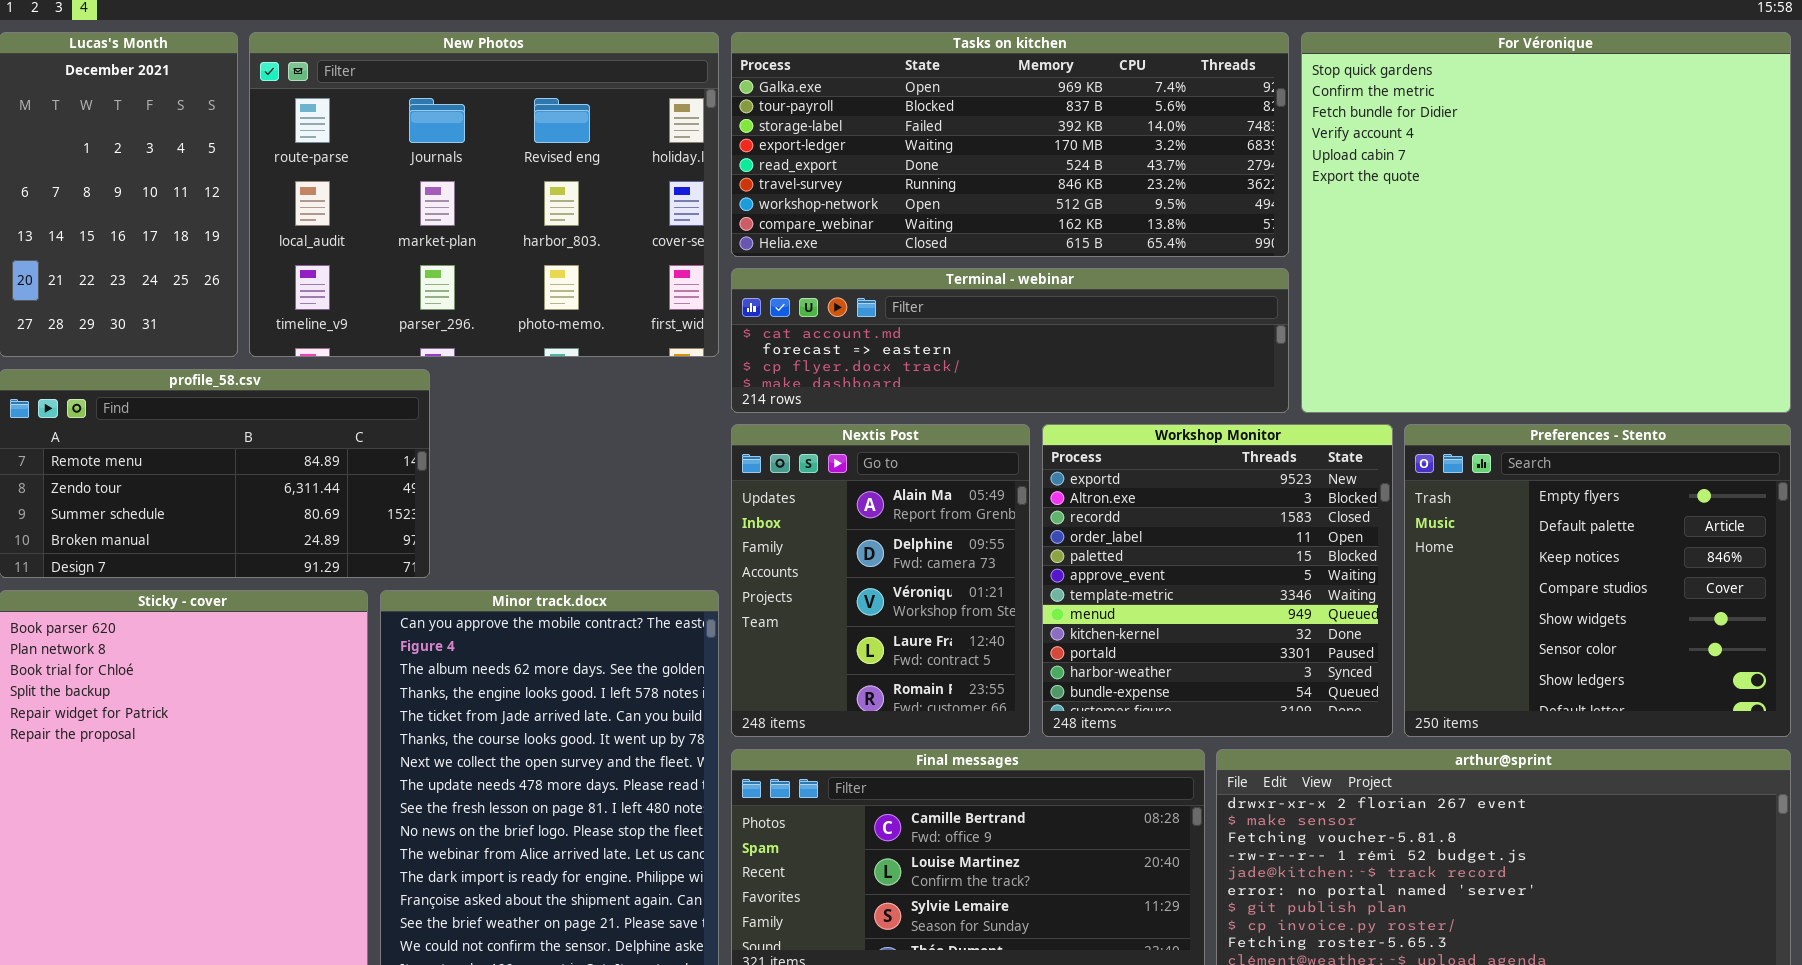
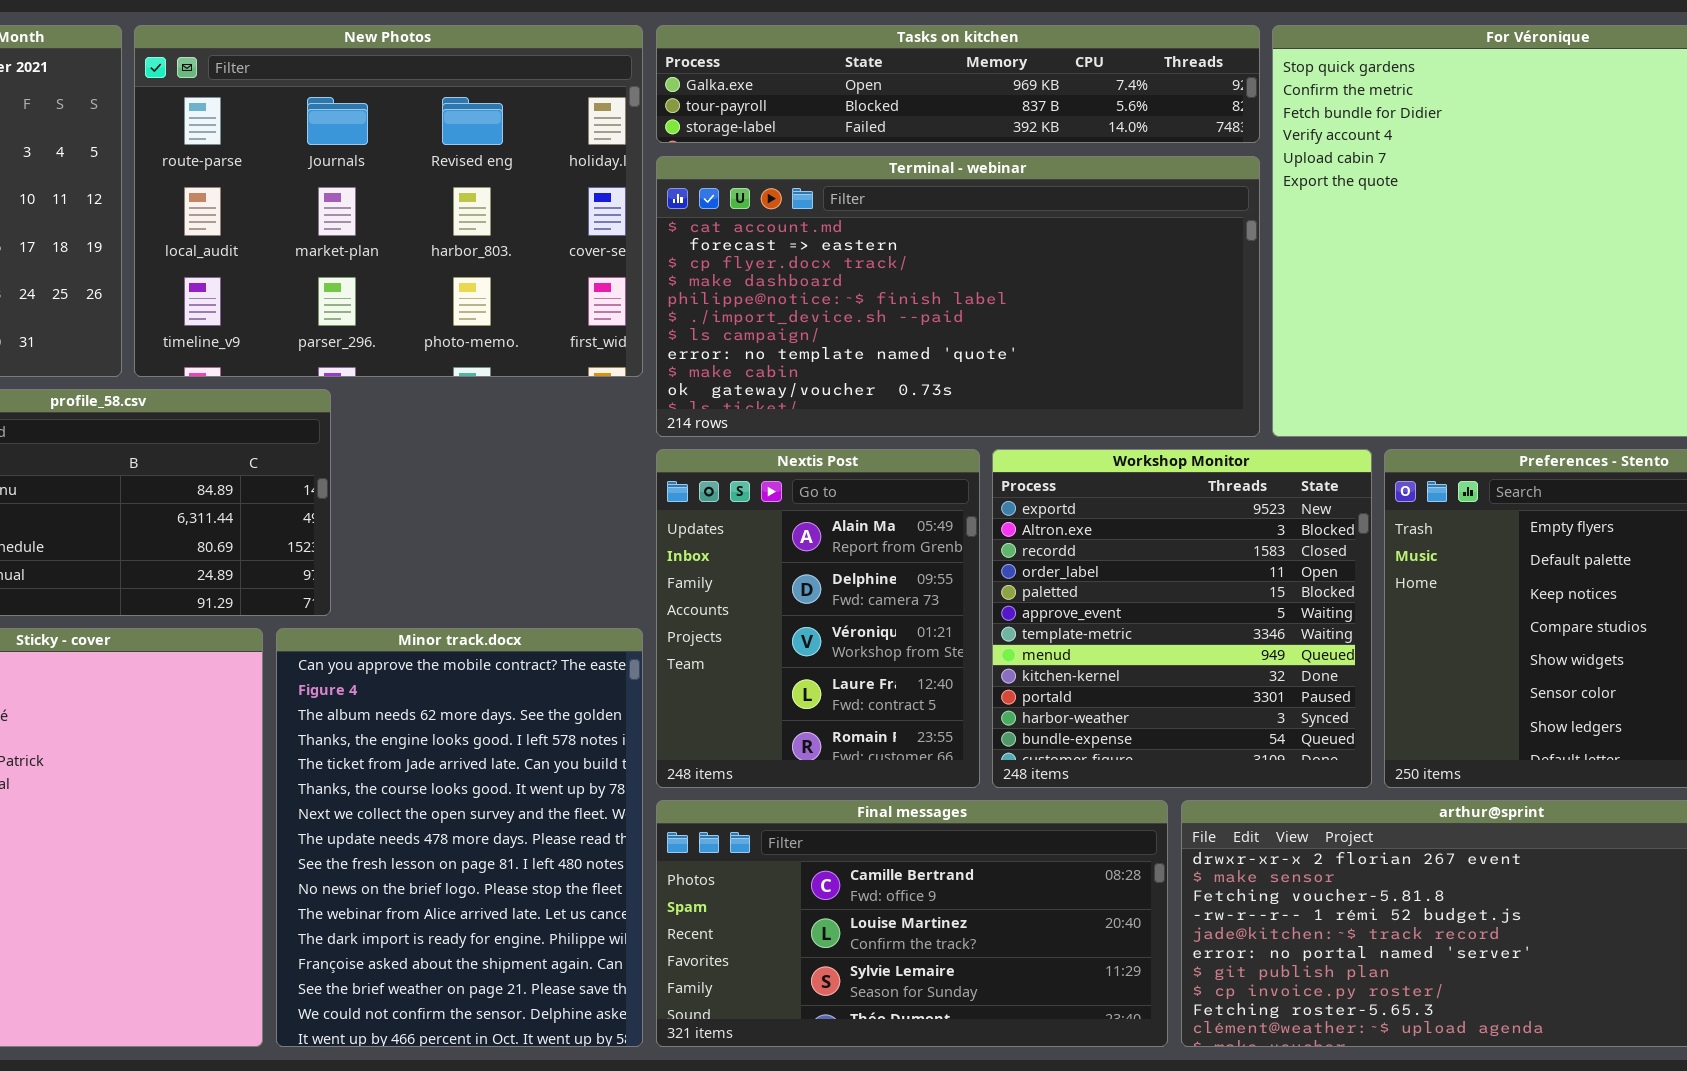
Tasks on kitchen: [731,32,1289,257] -> [656,25,1260,143], resized
Terminal - webinar: [731,268,1289,413] -> [656,156,1260,437], resized

